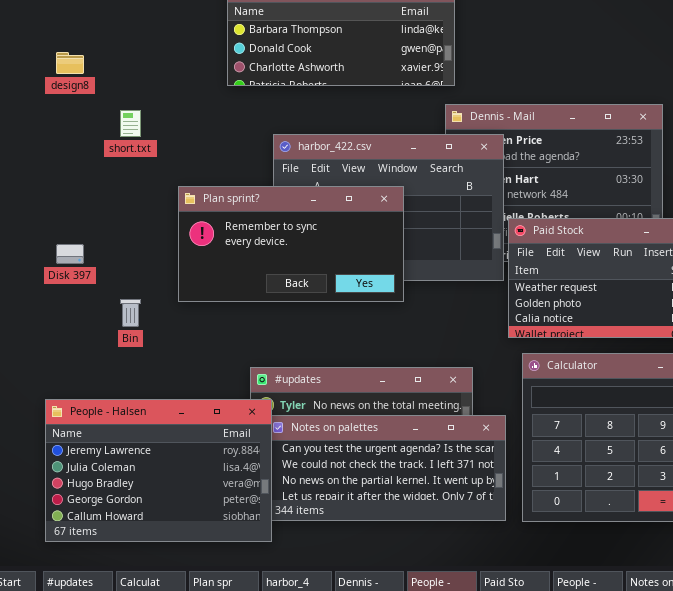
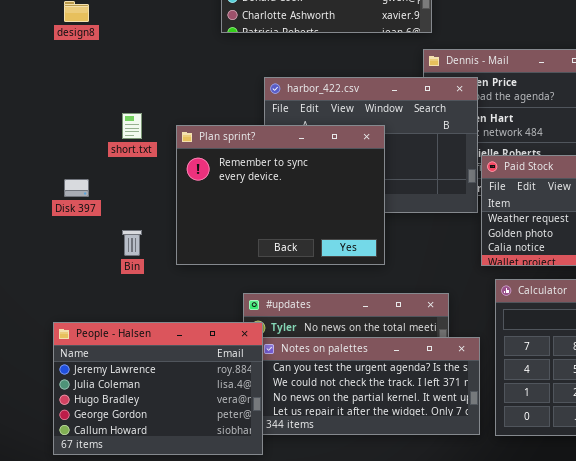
short.txt: [120,110,141,137] -> [122,113,142,139], moved
Plan sprint?: [178,186,404,302] -> [176,125,385,265], resized

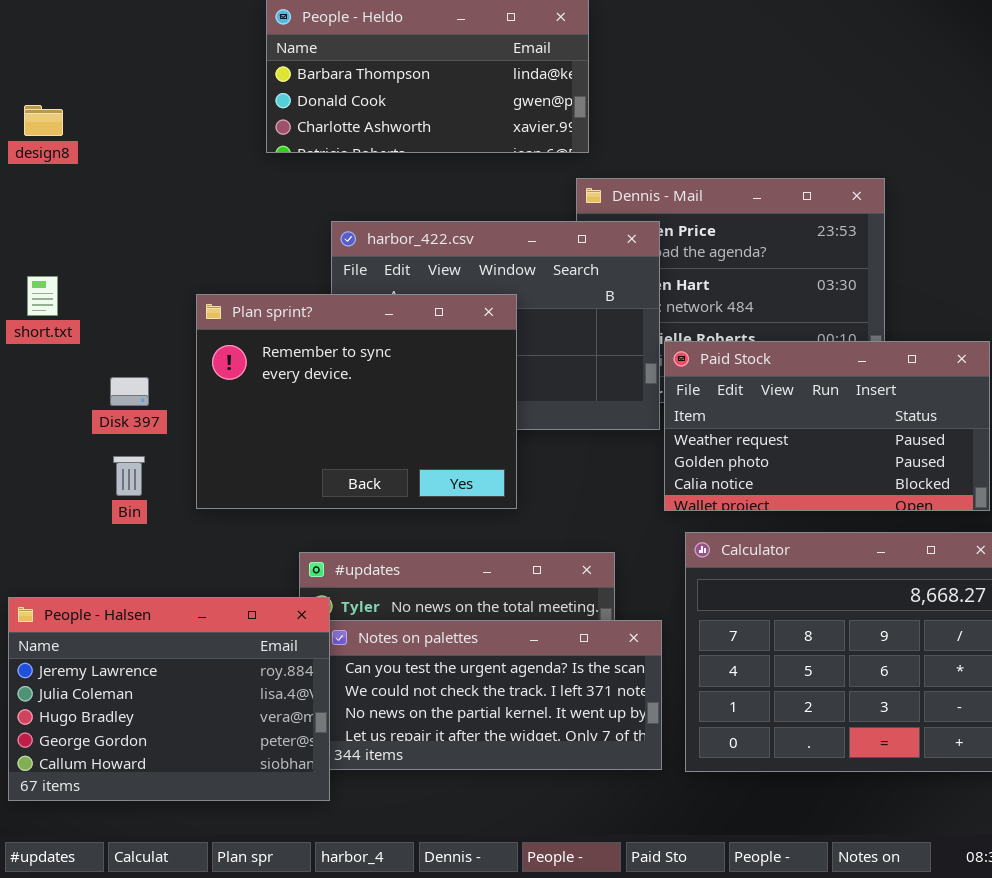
short.txt: [122,113,142,139] -> [27,276,58,316], moved
Disk 397: [64,179,89,197] -> [110,377,149,406], moved

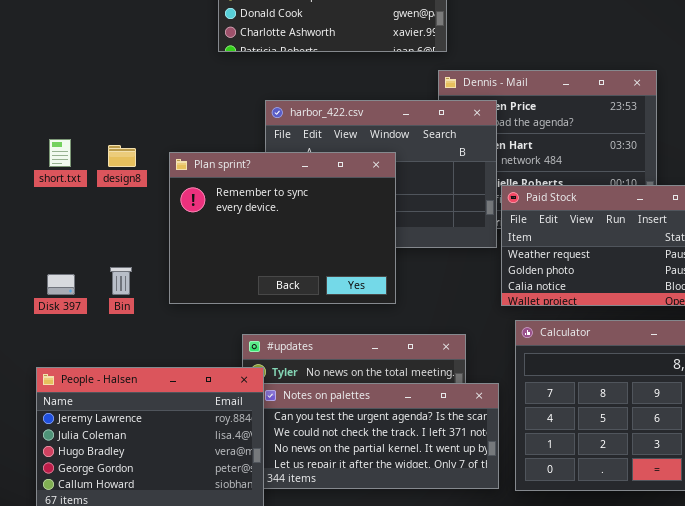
design8: [24,105,63,136] -> [108,145,136,167], moved
Disk 397: [110,377,149,406] -> [47,274,75,295], moved

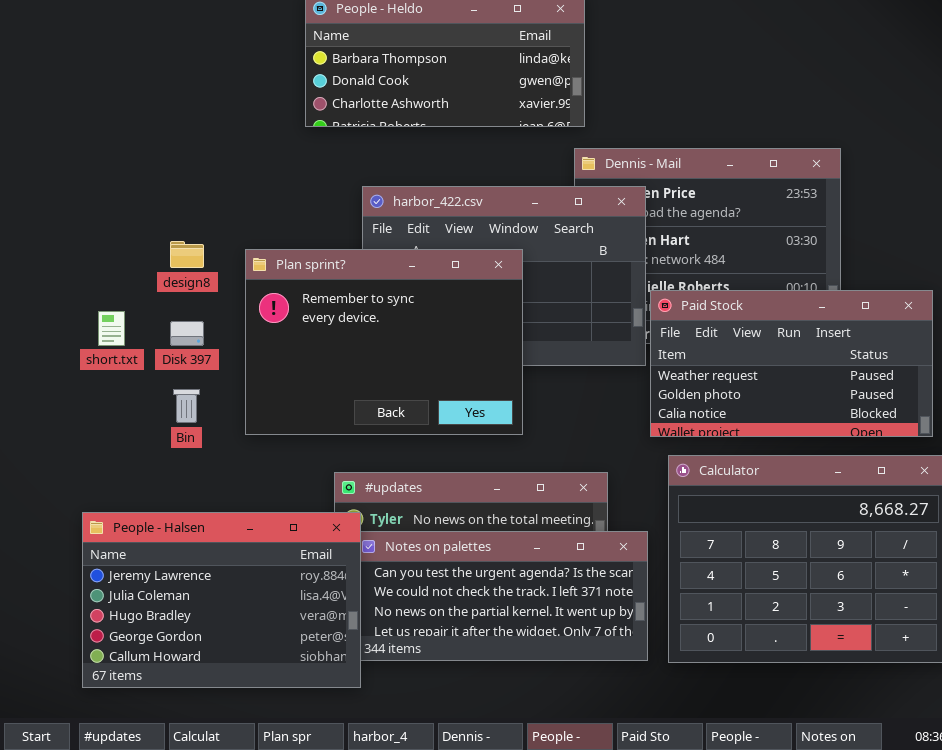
short.txt: [49,139,71,167] -> [98,311,125,346], moved
Disk 397: [47,274,75,295] -> [170,321,204,346], moved

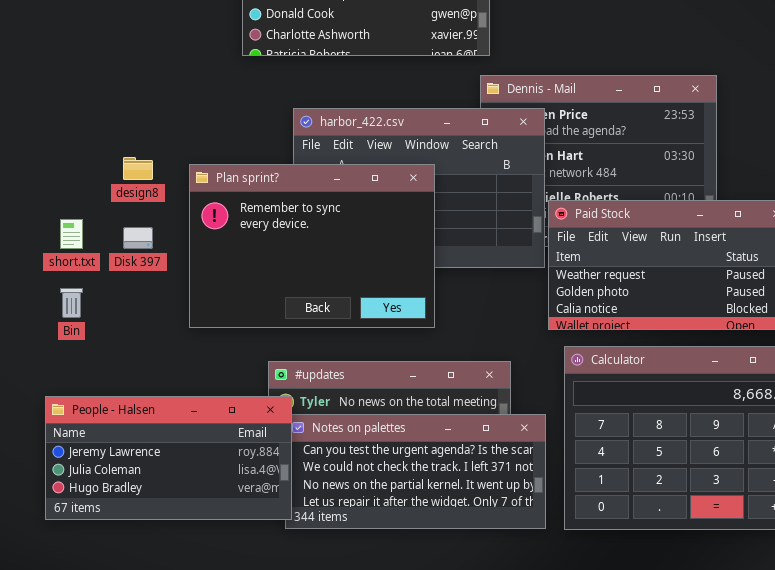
Bin: [173,389,200,423] -> [60,288,83,318], moved
People - Halsen: [82,512,361,688] -> [45,396,292,520], resized

